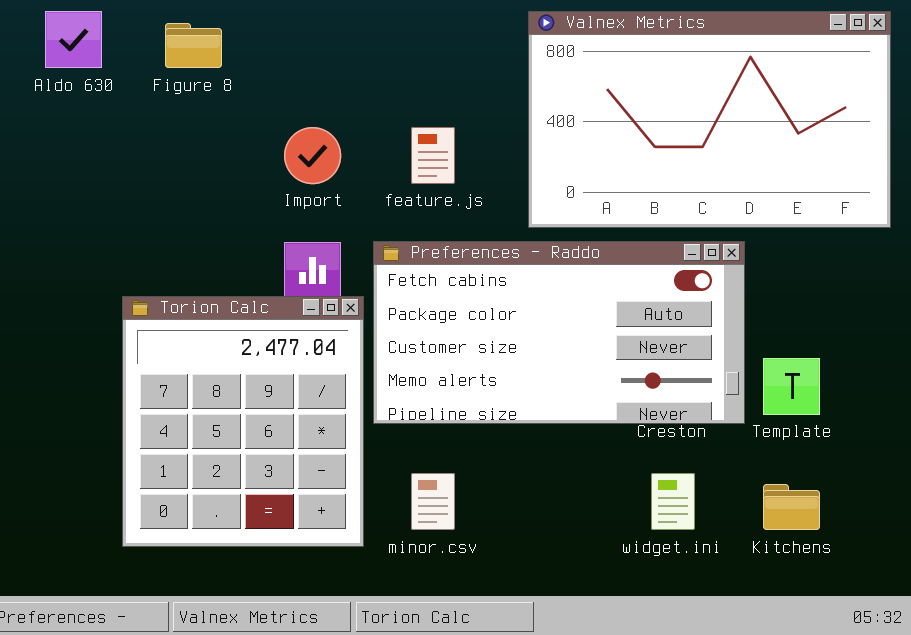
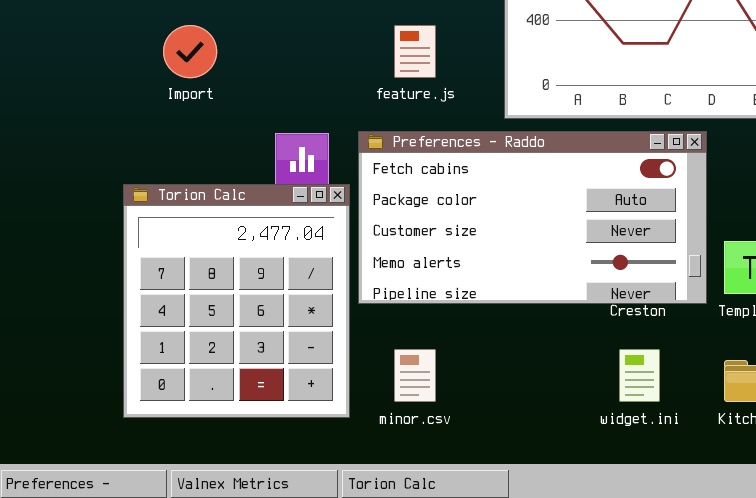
Import: [284,127,341,184] -> [163,25,217,78], moved

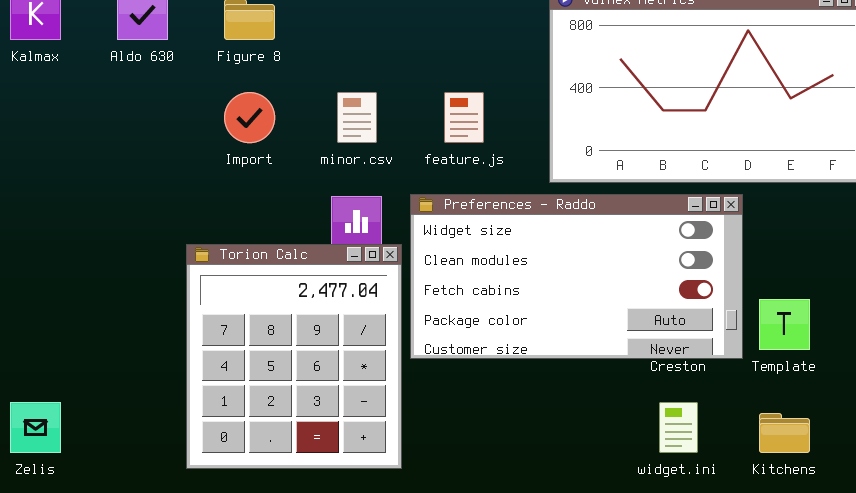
Preferences - Raddo: [358,131,707,304] -> [410,194,743,359], scrolled up 2 rows
minor.csv: [394,349,436,402] -> [337,92,377,143], moved

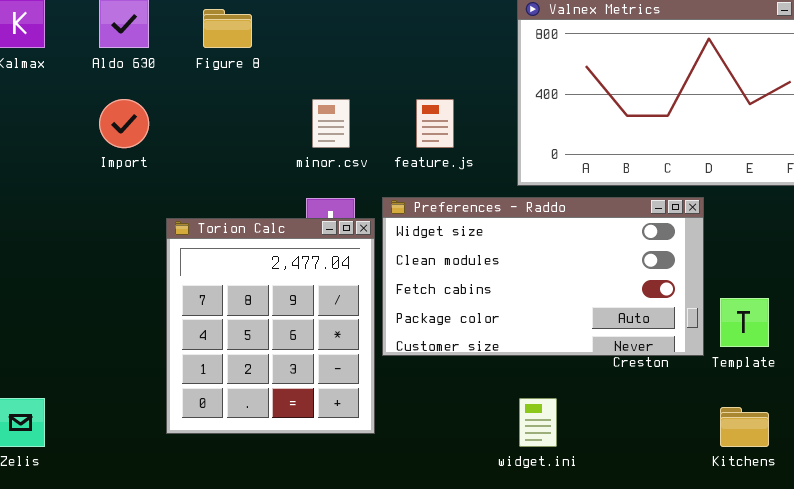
Import: [224,92,275,143] -> [99,99,149,148], moved
Torion Calc: [186,244,402,469] -> [166,218,375,434], moved
widget.ini: [659,402,698,453] -> [519,398,557,447], moved

